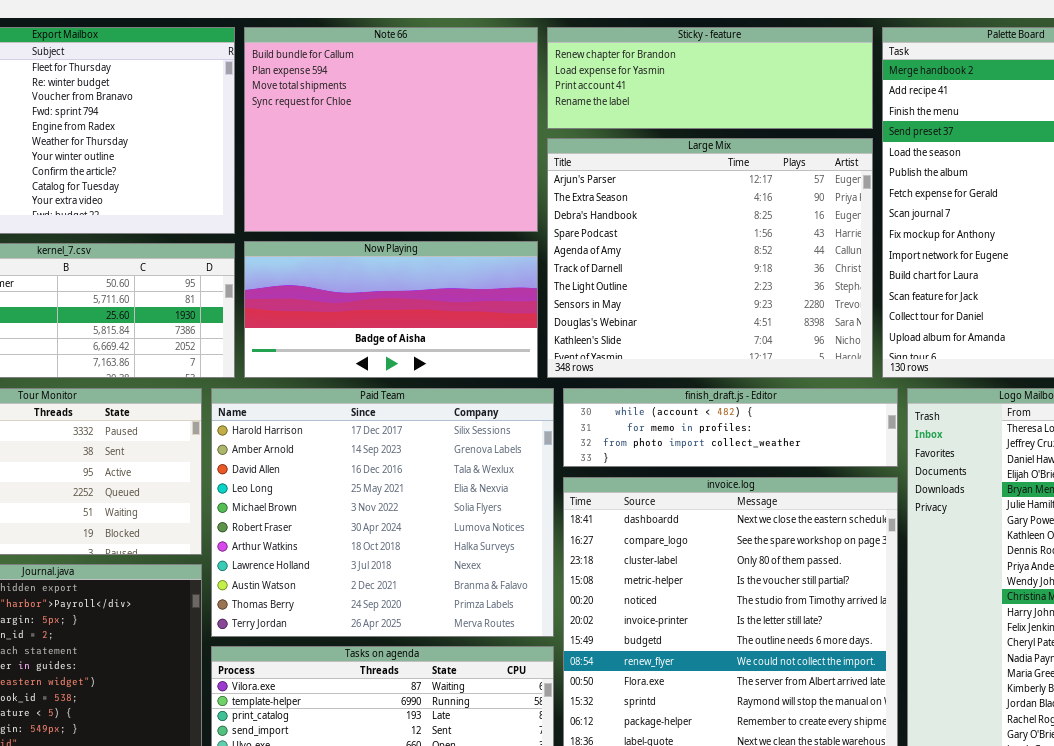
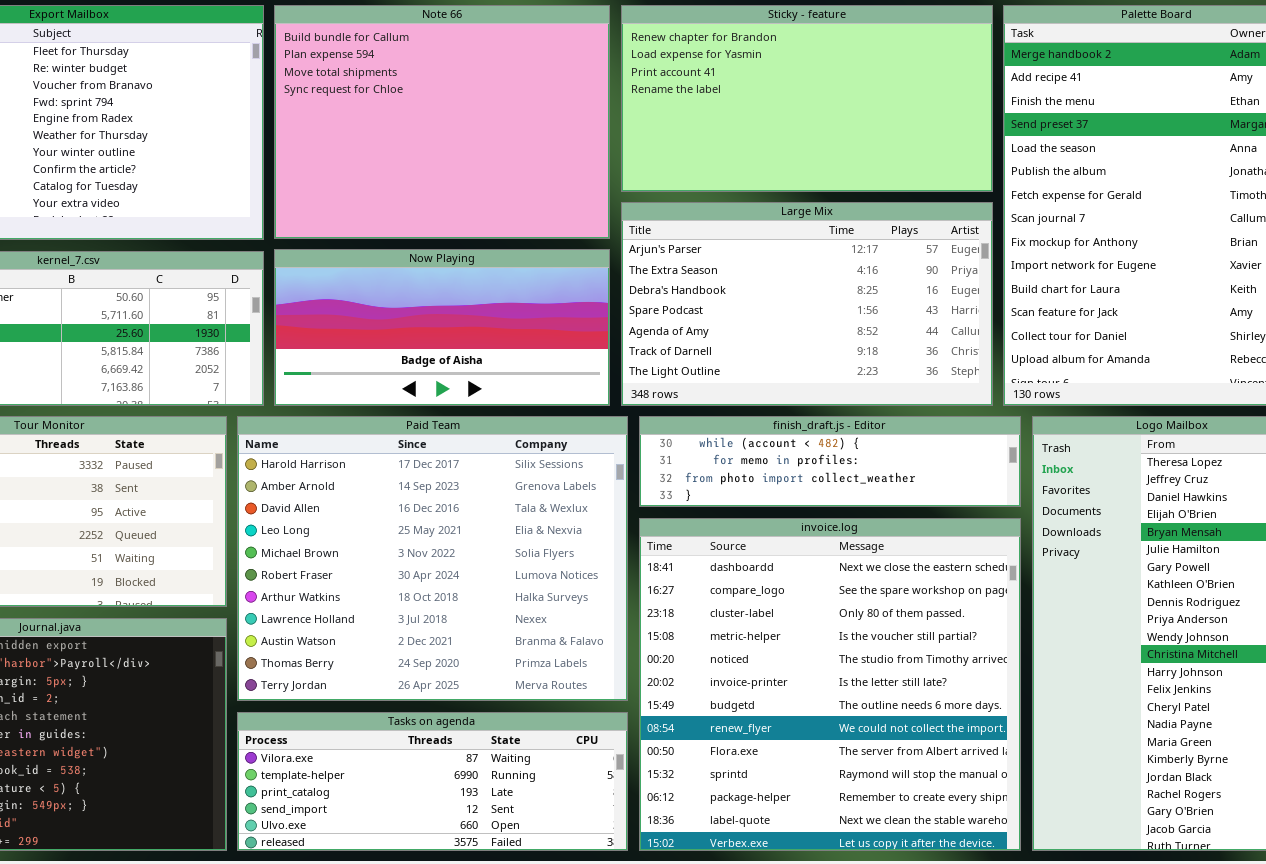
Sticky - feature: [547,27,873,129] -> [621,5,993,192], resized
Large Mix: [547,138,873,378] -> [621,202,993,406], resized

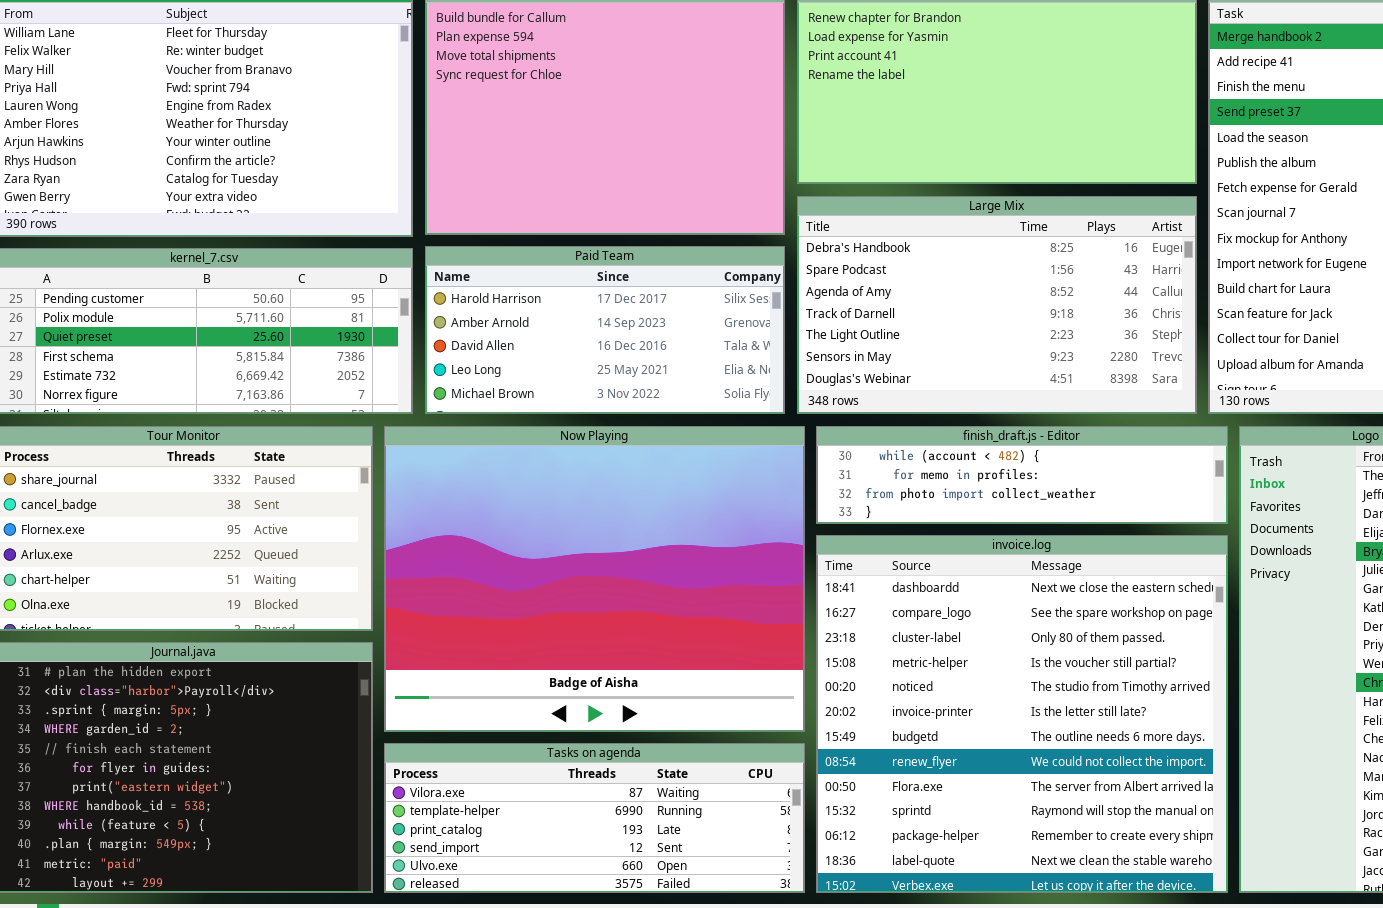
Large Mix: [621,202,993,406] -> [797,196,1197,414], scrolled down 2 rows
Now Playing: [274,249,610,406] -> [384,426,805,732], moved, resized
Paid Team: [237,416,628,701] -> [425,246,785,414], moved, resized

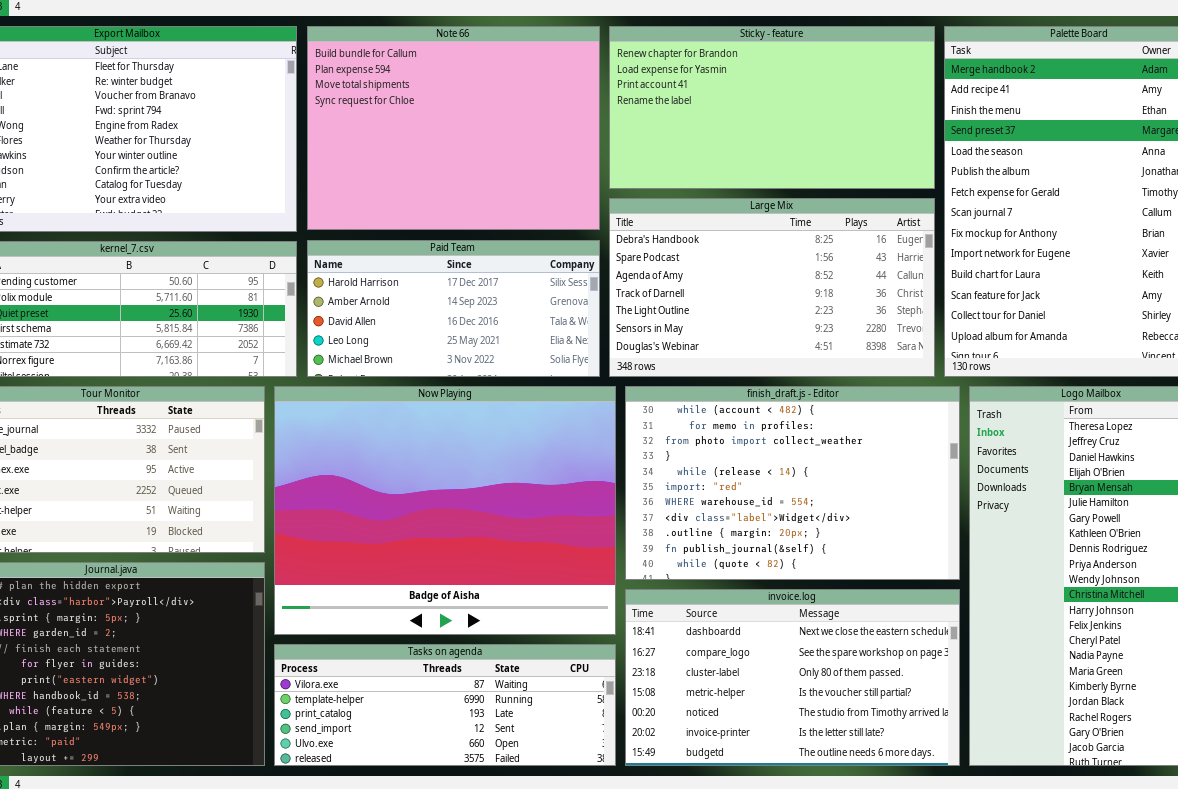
finish_draft.js - Editor: [816,426,1228,524] -> [625,386,960,580], resized
invoice.log: [816,535,1228,893] -> [625,589,960,766], resized

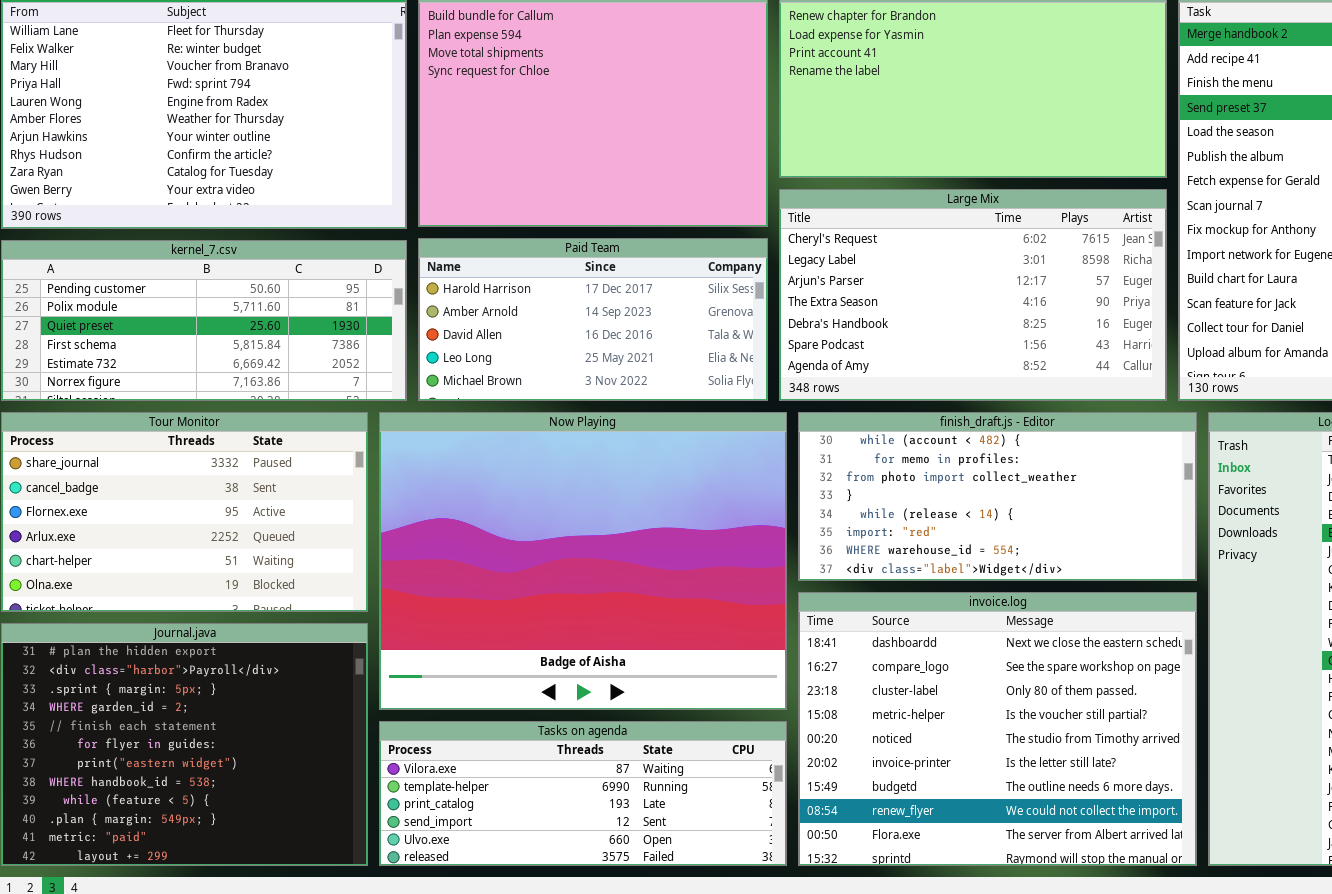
Large Mix: [609,198,935,377] -> [779,189,1167,401], scrolled up 4 rows
finish_draft.js - Editor: [625,386,960,580] -> [798,412,1197,581], resized
invoice.log: [625,589,960,766] -> [798,592,1197,866], resized

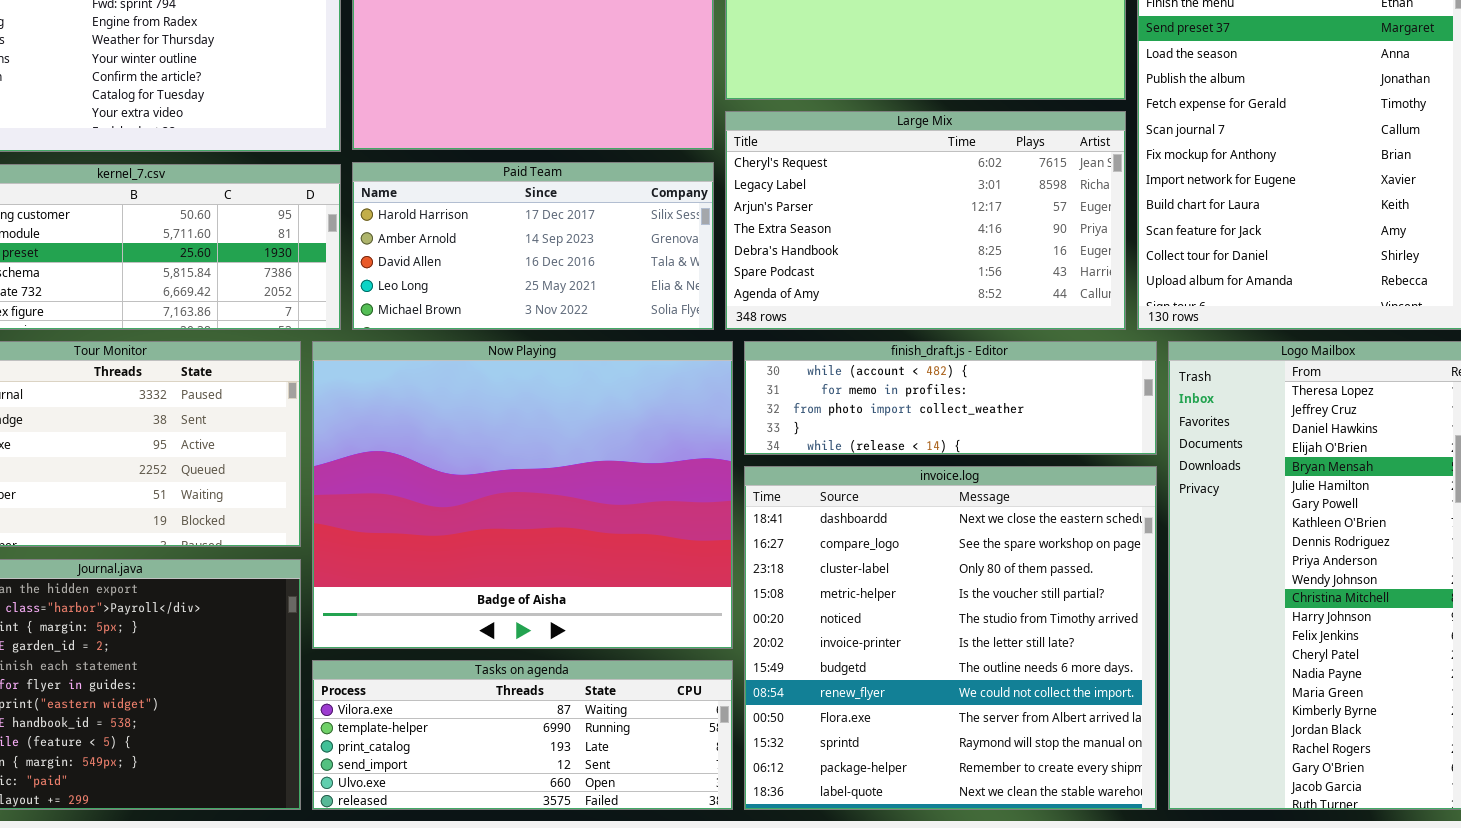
finish_draft.js - Editor: [798,412,1197,581] -> [744,341,1157,455], resized
invoice.log: [798,592,1197,866] -> [744,466,1157,810], resized

